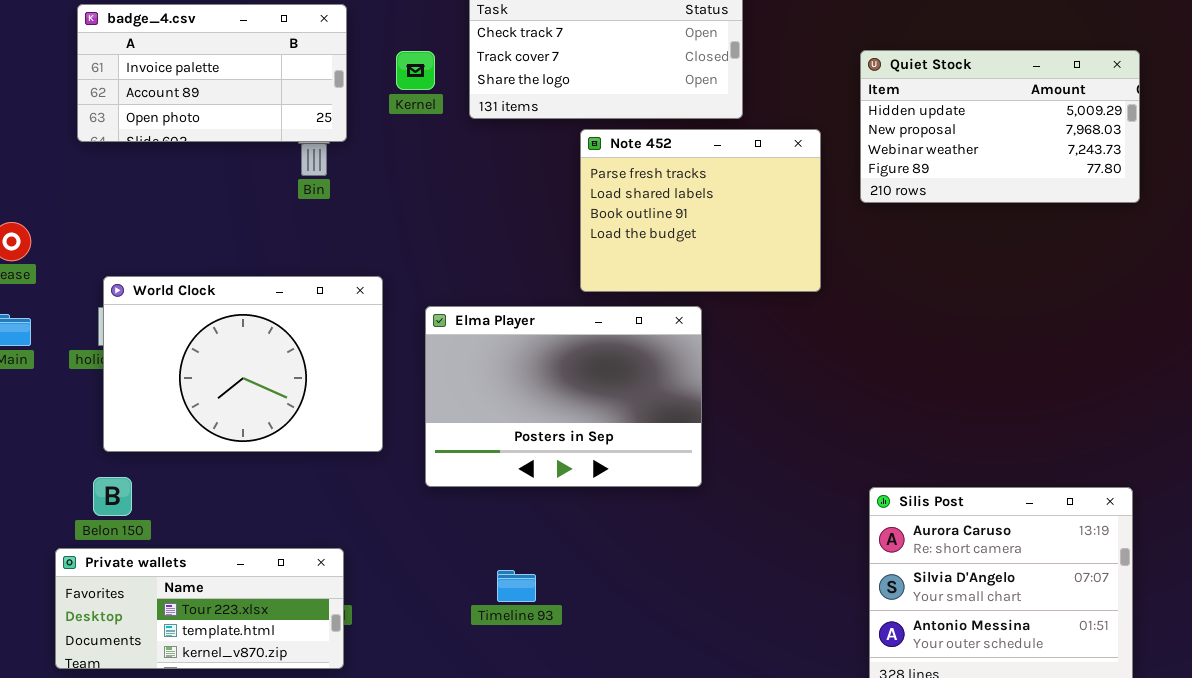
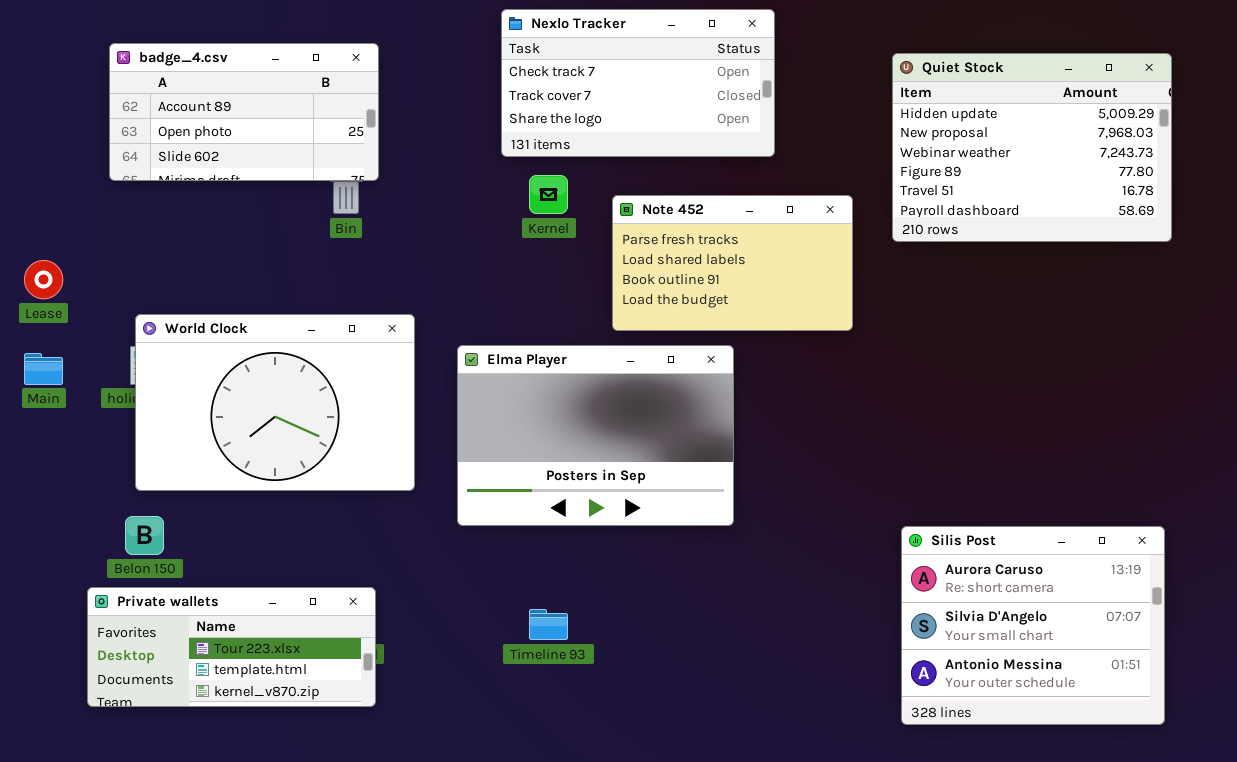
badge_4.csv: [77,4,347,142] -> [109,43,379,181], scrolled down 1 row
Quiet Stock: [860,50,1140,203] -> [892,53,1172,242], resized
Kernel: [396,51,435,90] -> [529,175,568,214], moved
Note 452: [580,129,821,292] -> [612,195,853,331], resized

